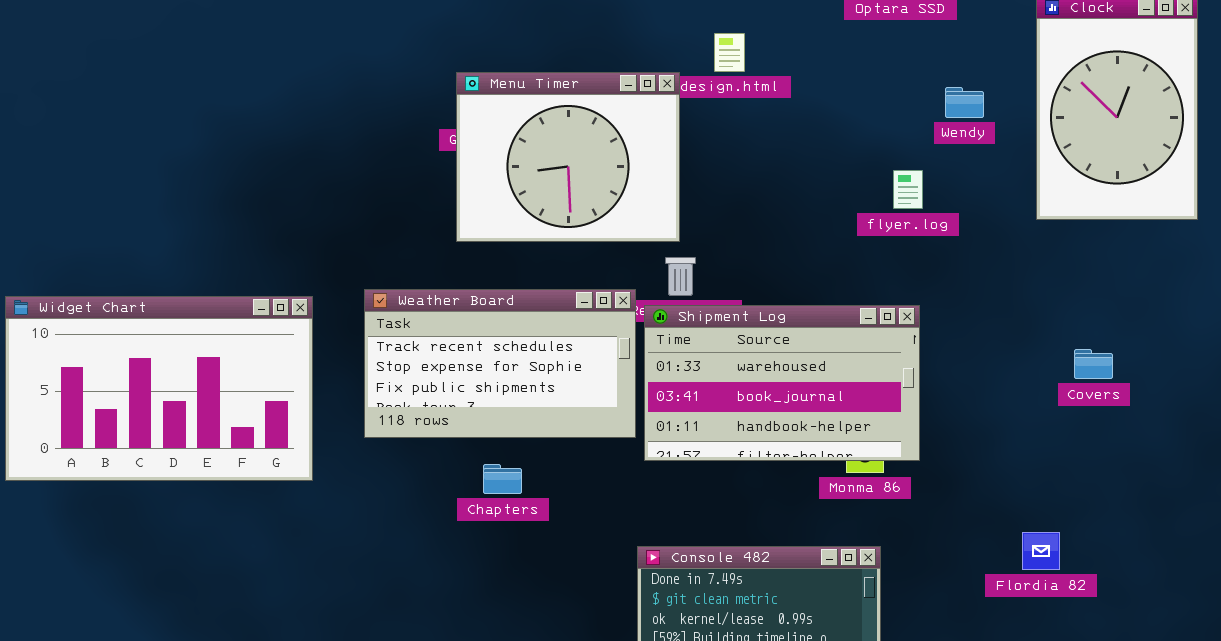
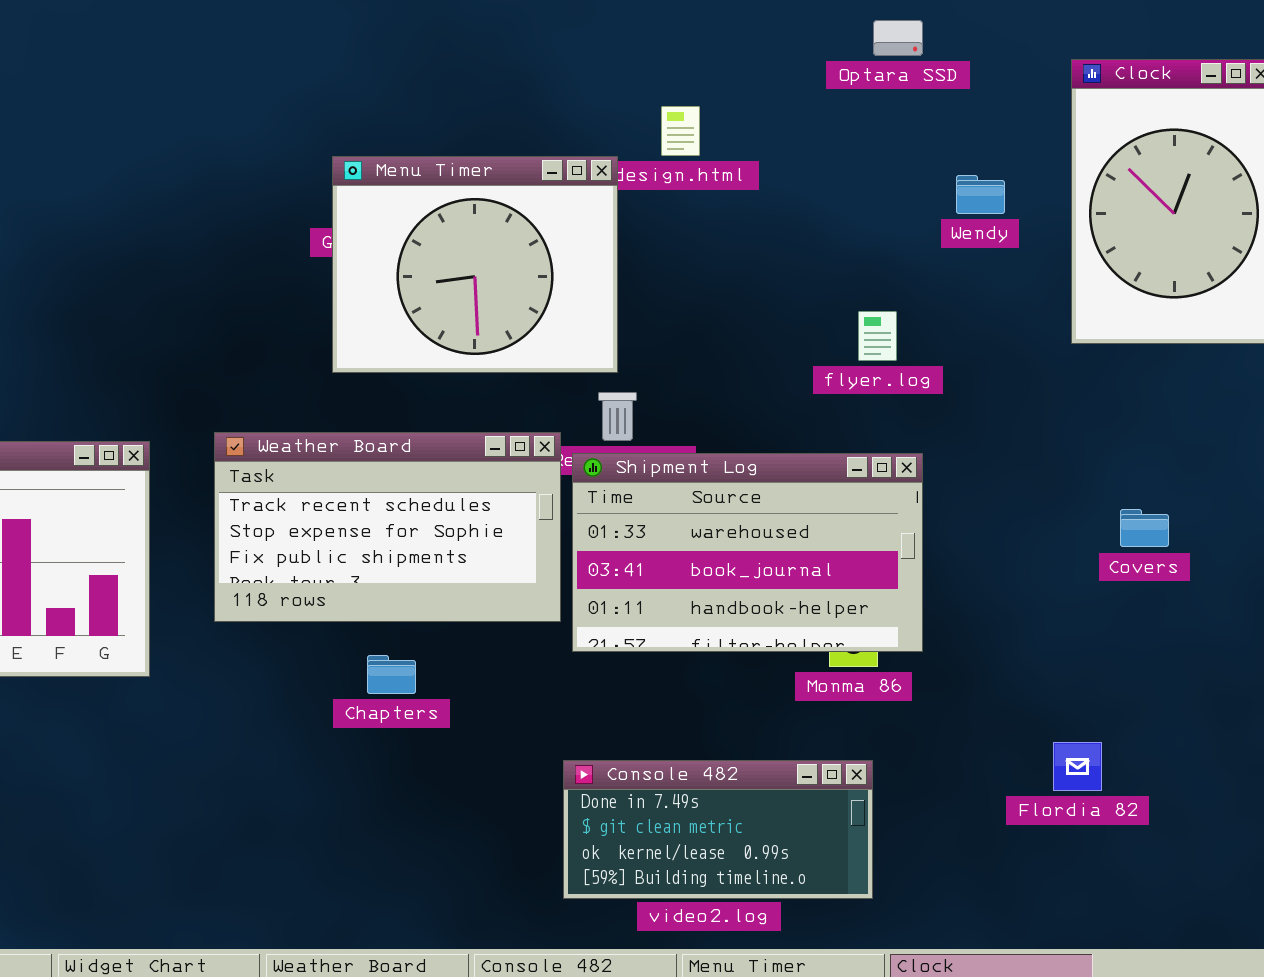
flyer.log: [893,170,923,209] -> [858,311,897,361], moved

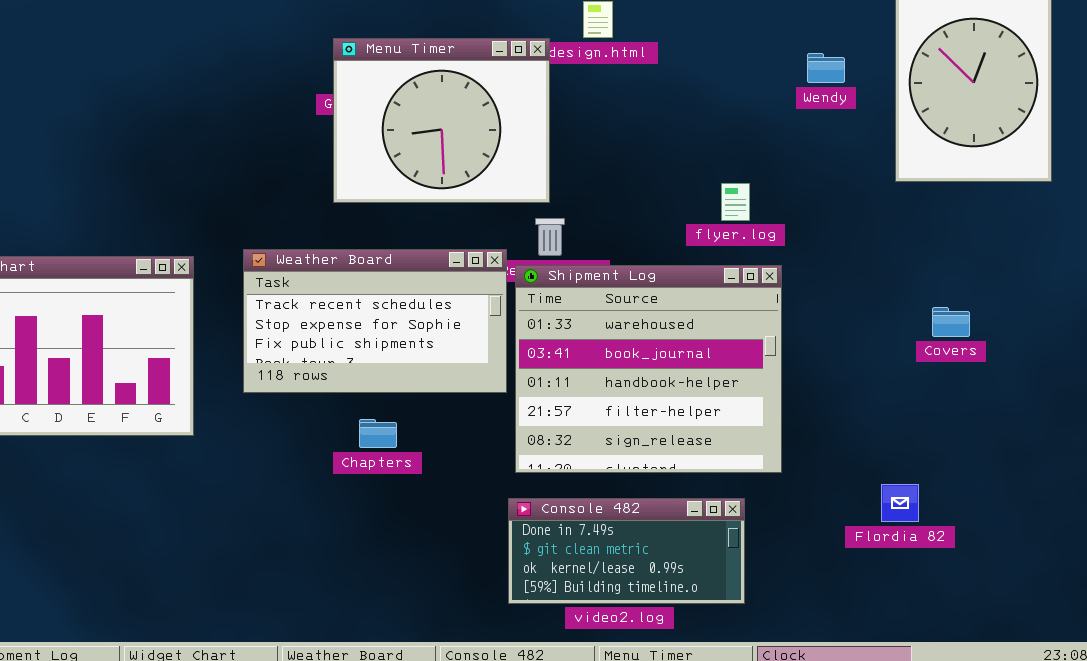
flyer.log: [858,311,897,361] -> [721,183,750,221], moved
Shipment Log: [572,453,923,652] -> [515,265,782,473], resized

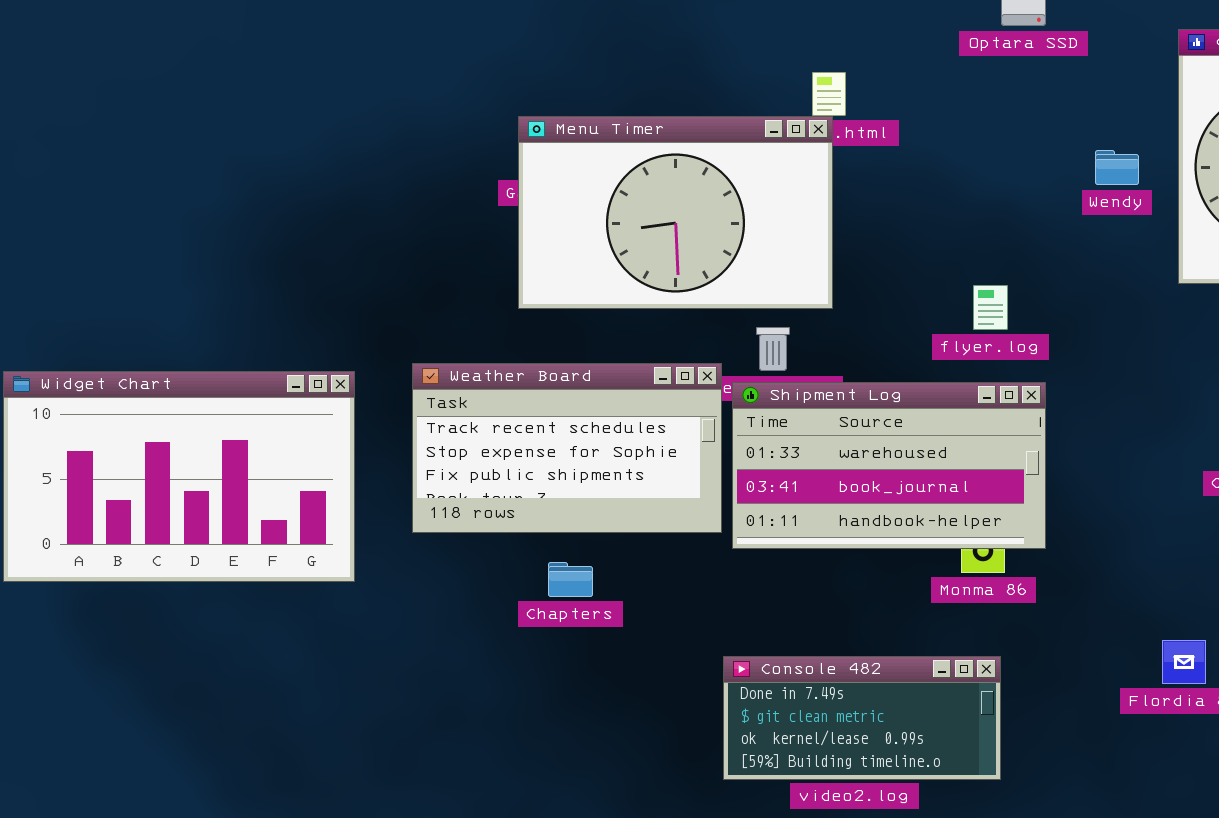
Menu Timer: [333,38,550,203] -> [518,116,833,309], resized
Wendy: [807,53,845,83] -> [1095,150,1139,185], moved
Shipment Log: [515,265,782,473] -> [732,382,1046,549], resized

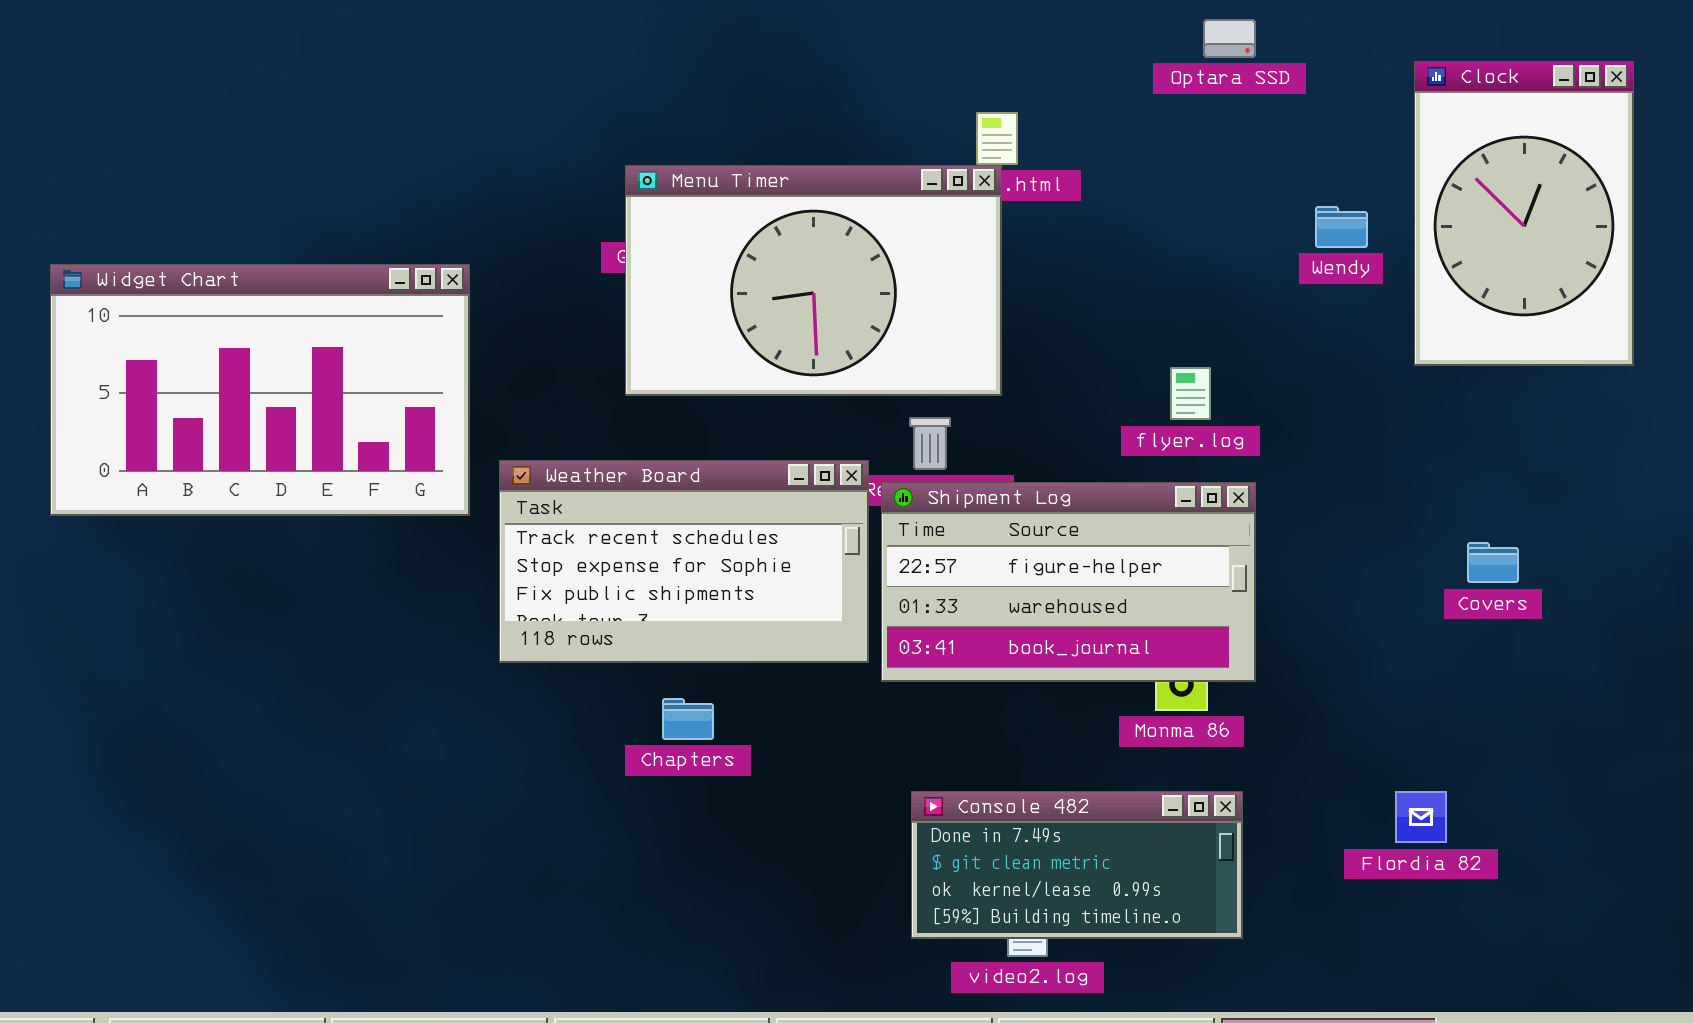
Widget Chart: [3,371,355,582] -> [50,264,470,516], moved
Shipment Log: [732,382,1046,549] -> [881,482,1256,682], scrolled up 1 row
Console 482: [723,656,1001,780] -> [911,791,1243,939], moved

